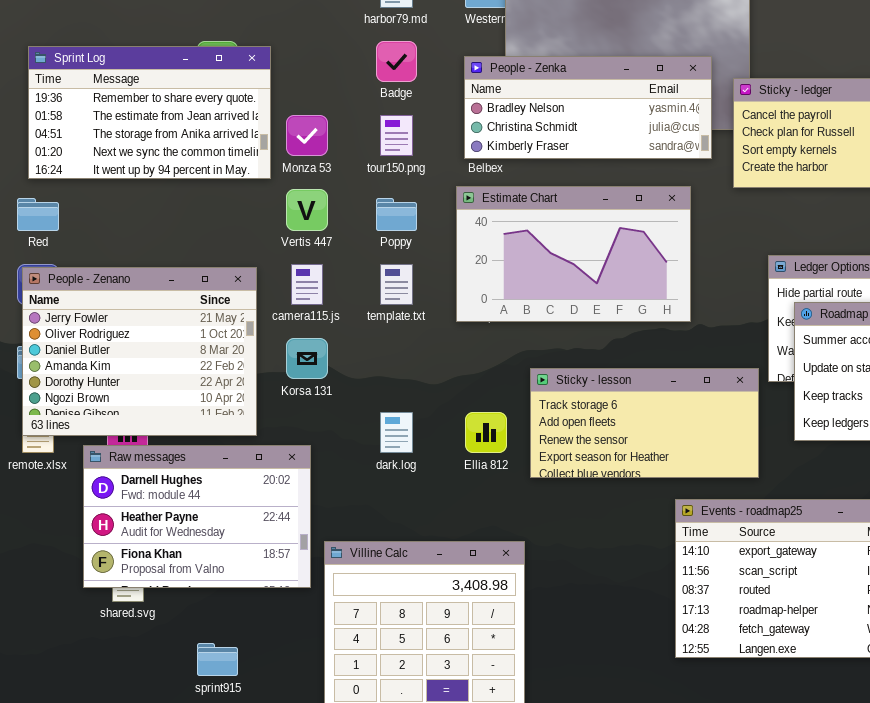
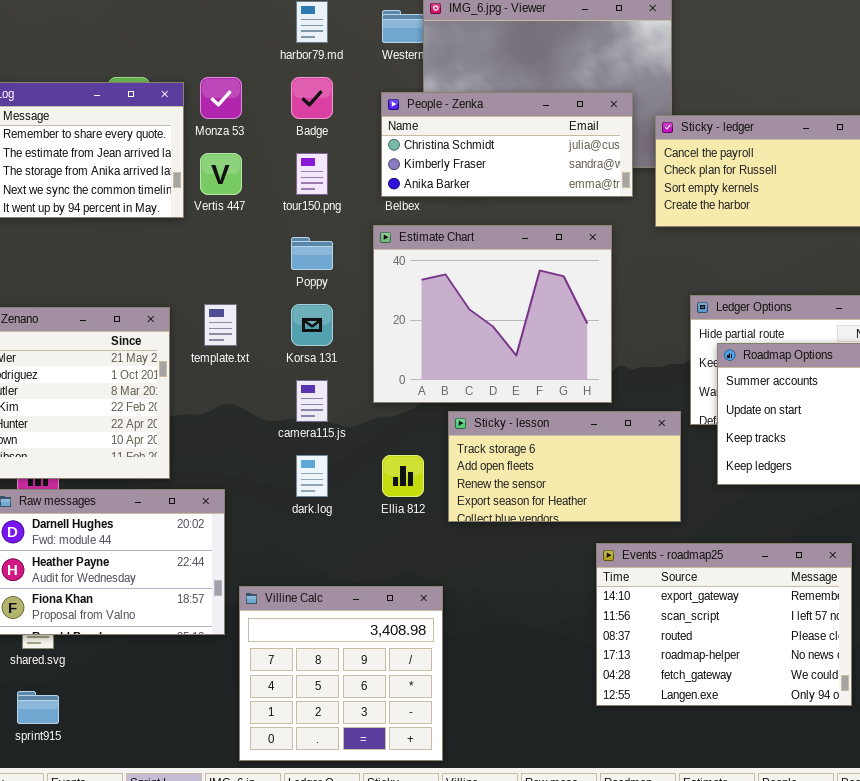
People - Zenka: [464,56,712,159] -> [381,92,633,197], scrolled down 1 row
Monza 53: [286,115,328,156] -> [200,77,242,119], moved
Estimate Chart: [456,186,691,322] -> [373,225,612,403], resized
Vertis 447: [286,189,328,231] -> [200,153,242,195], moved
camera115.js: [291,264,323,305] -> [296,380,328,422], moved
template.txt: [380,264,413,305] -> [204,304,237,346], moved
Korsa 131: [286,338,328,379] -> [291,304,333,346], moved
sprint915: [197,643,238,676] -> [17,691,59,724], moved

